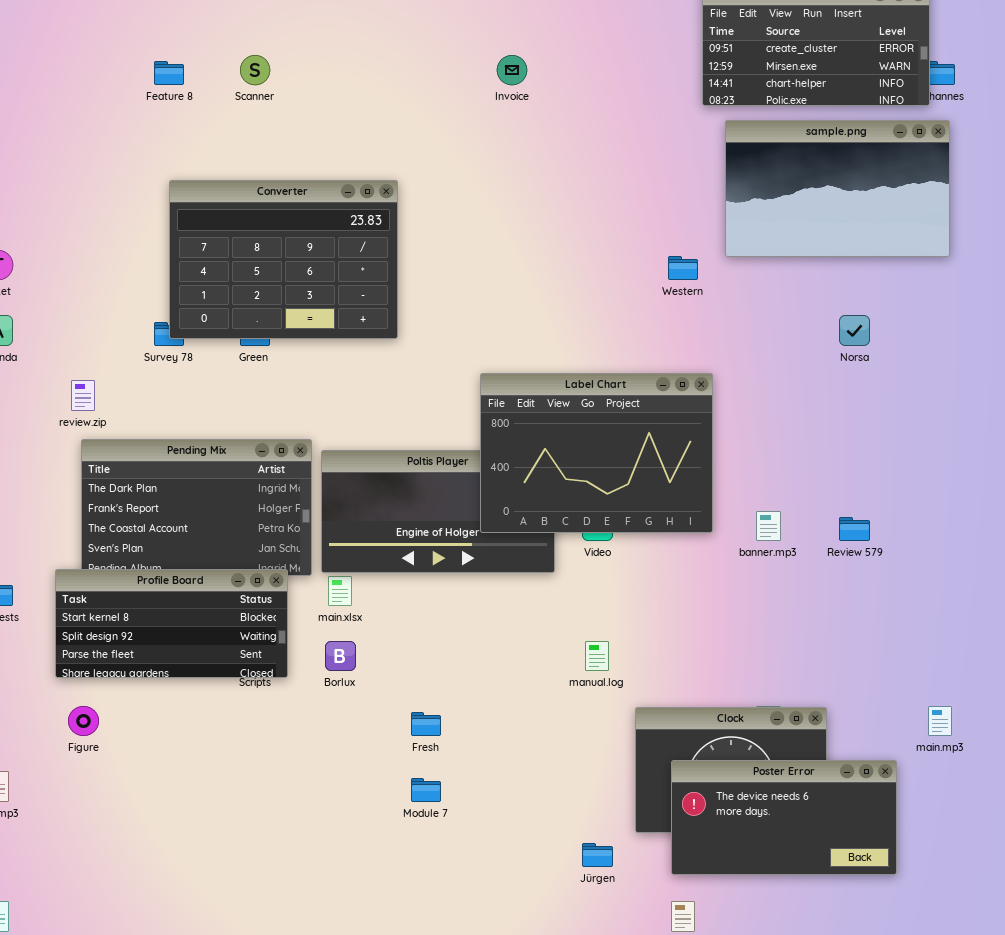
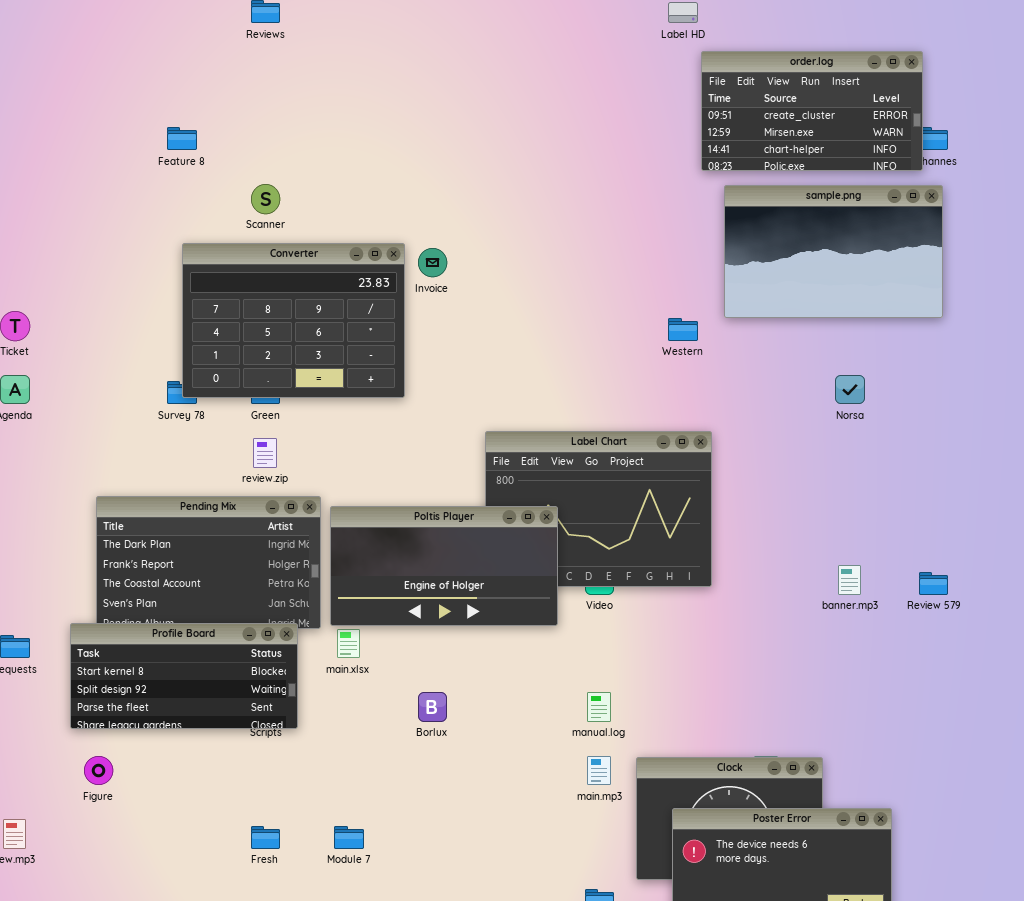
Scanner: [240,55,270,85] -> [251,184,280,214], moved
Invoice: [497,55,527,85] -> [418,248,447,277], moved
review.zip: [71,380,95,411] -> [253,438,277,468], moved
Poltis Player: [321,450,555,573] -> [330,506,558,626], raised
banner.mp3: [756,511,781,541] -> [838,565,861,595], moved
Review 579: [839,517,870,541] -> [919,572,948,595], moved
Borlux: [325,641,356,671] -> [418,692,447,722], moved
main.mp3: [928,706,952,736] -> [587,756,611,785], moved
Fresh: [411,712,441,736] -> [251,826,280,849], moved
Module 7: [411,778,441,802] -> [334,826,364,849], moved

